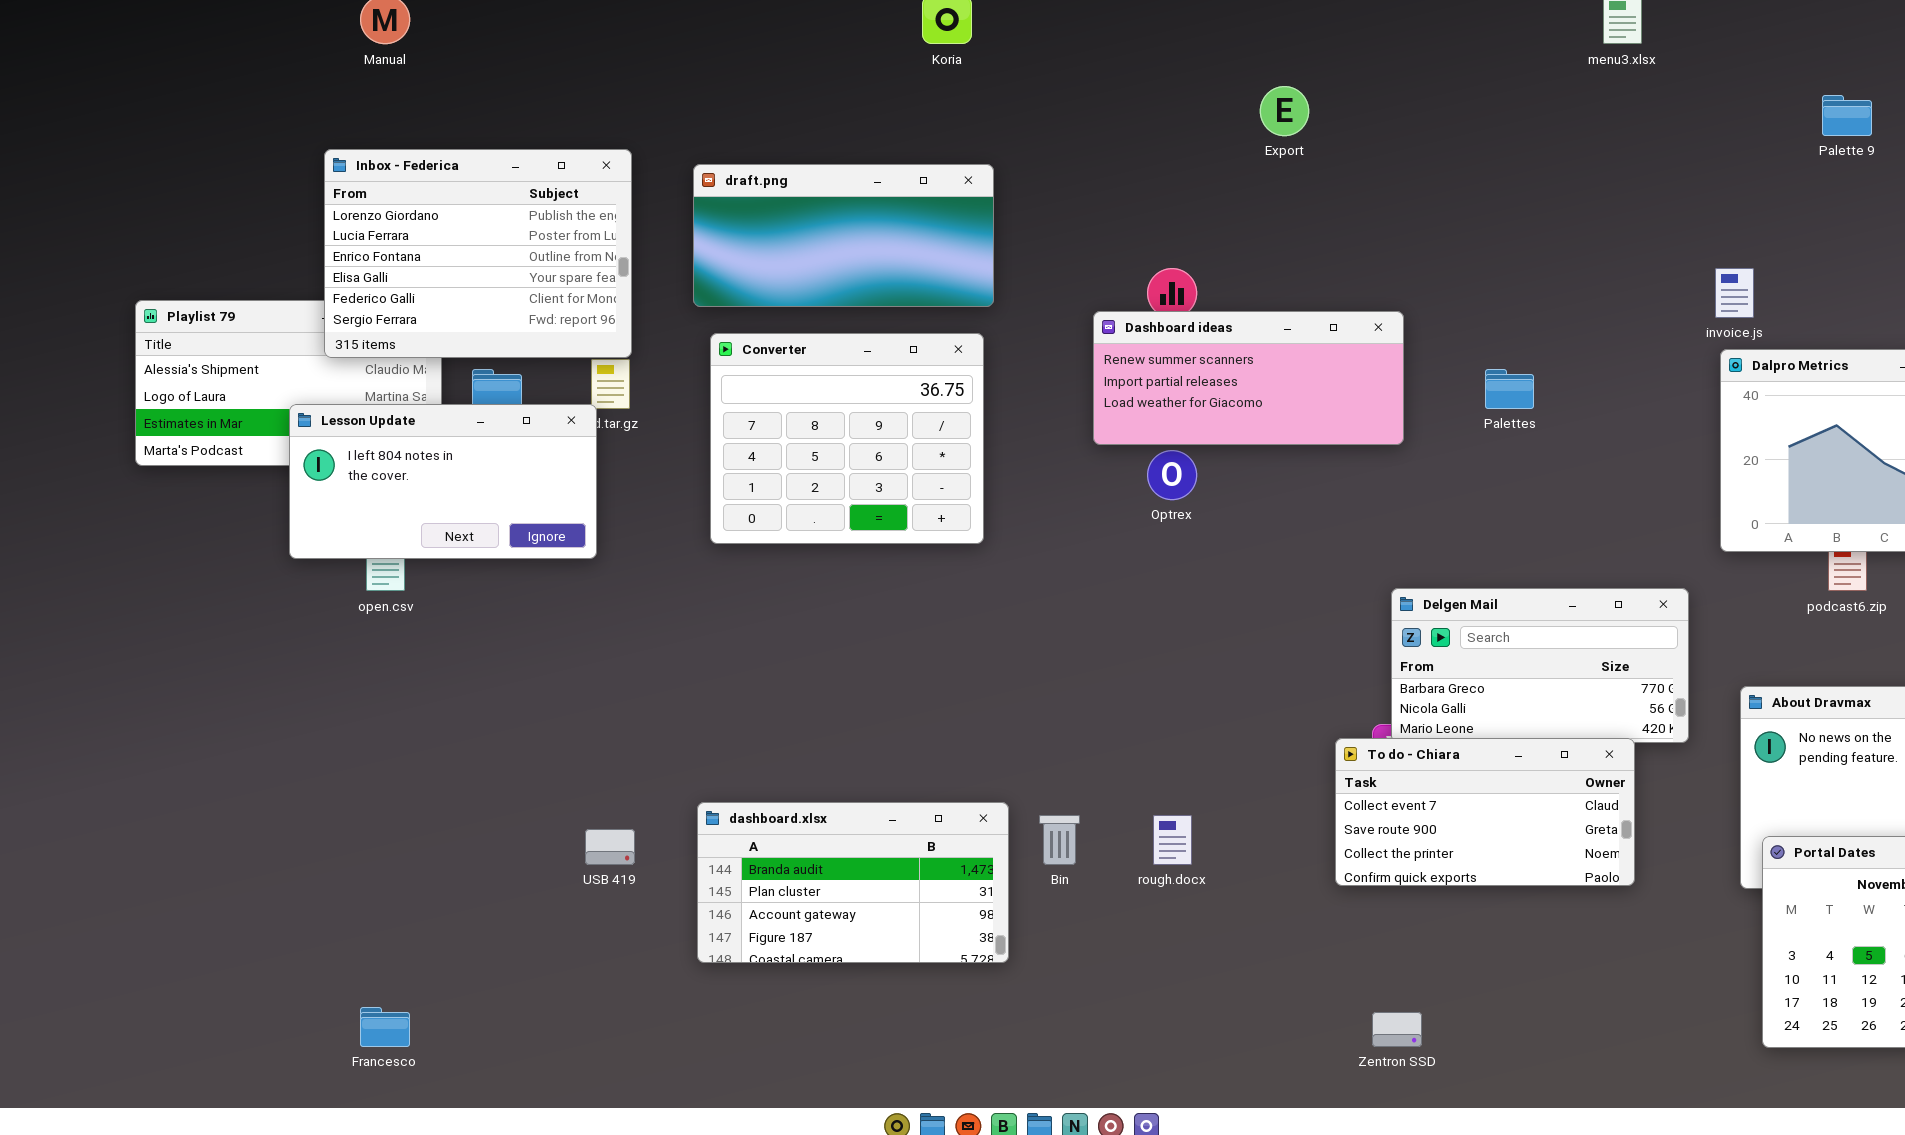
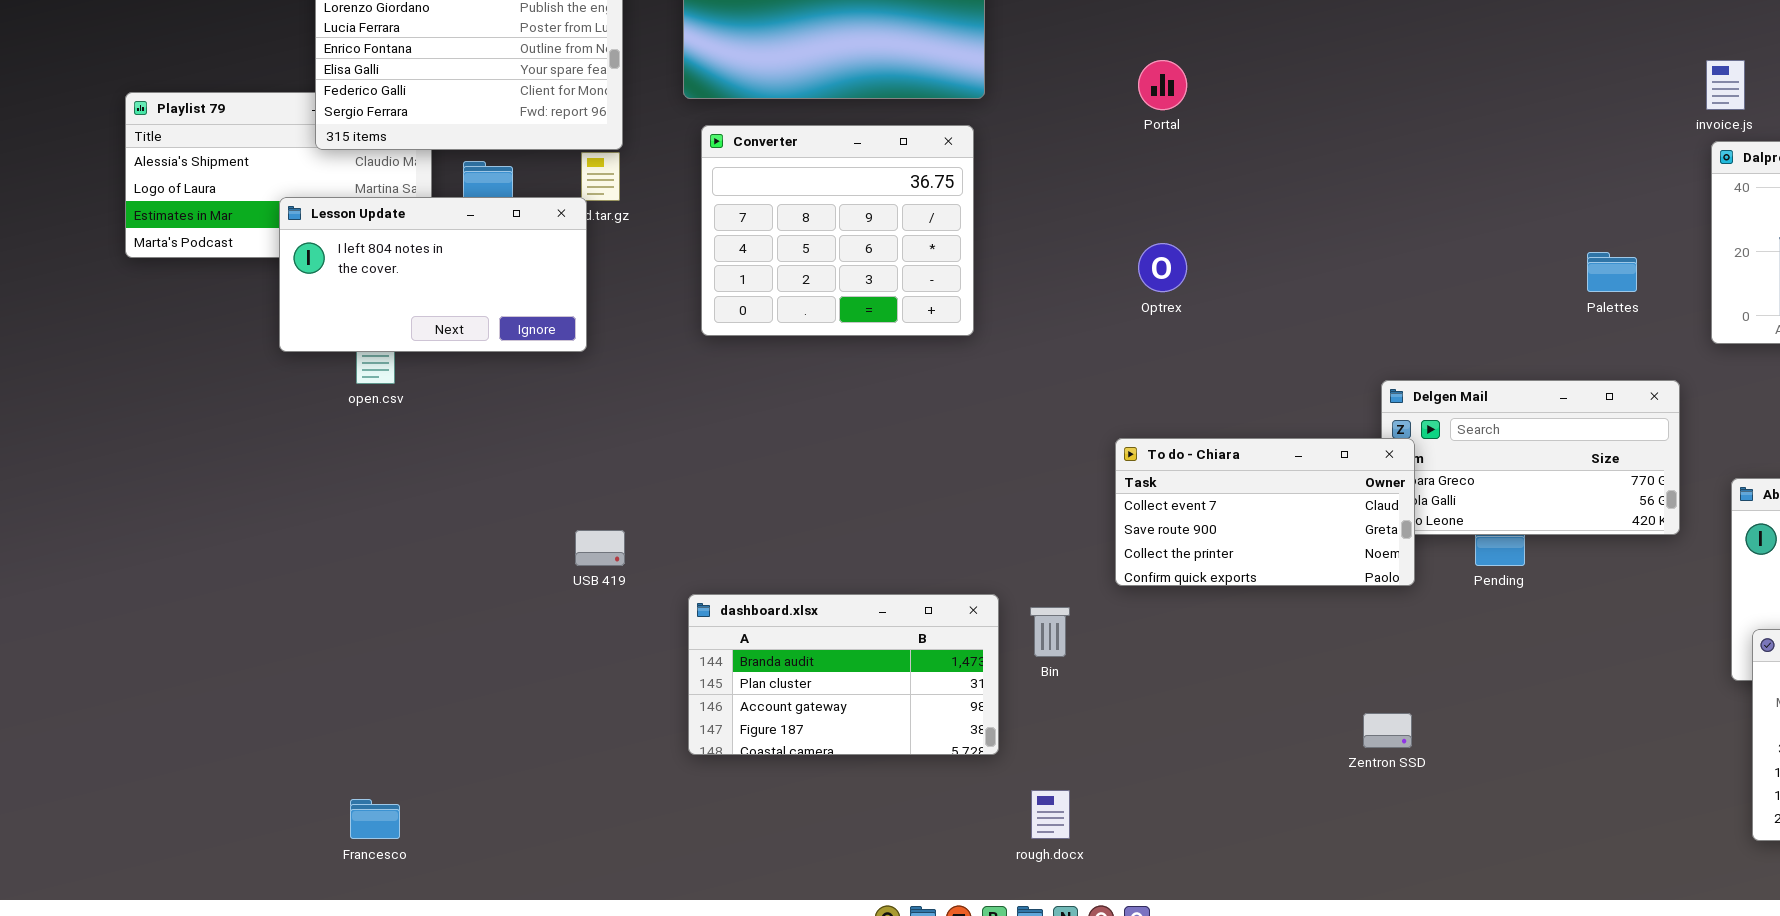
Dashboard ideas: [1093,311,1404,445] -> none, closed
Palettes: [1485,369,1534,409] -> [1587,252,1637,292], moved
To do - Chiara: [1335,738,1635,886] -> [1115,438,1415,586], moved
rough.docx: [1153,815,1192,865] -> [1031,790,1070,839], moved
USB 419: [585,829,635,865] -> [575,530,625,566], moved
Zentron SSD: [1372,1012,1422,1047] -> [1363,713,1412,748], moved

